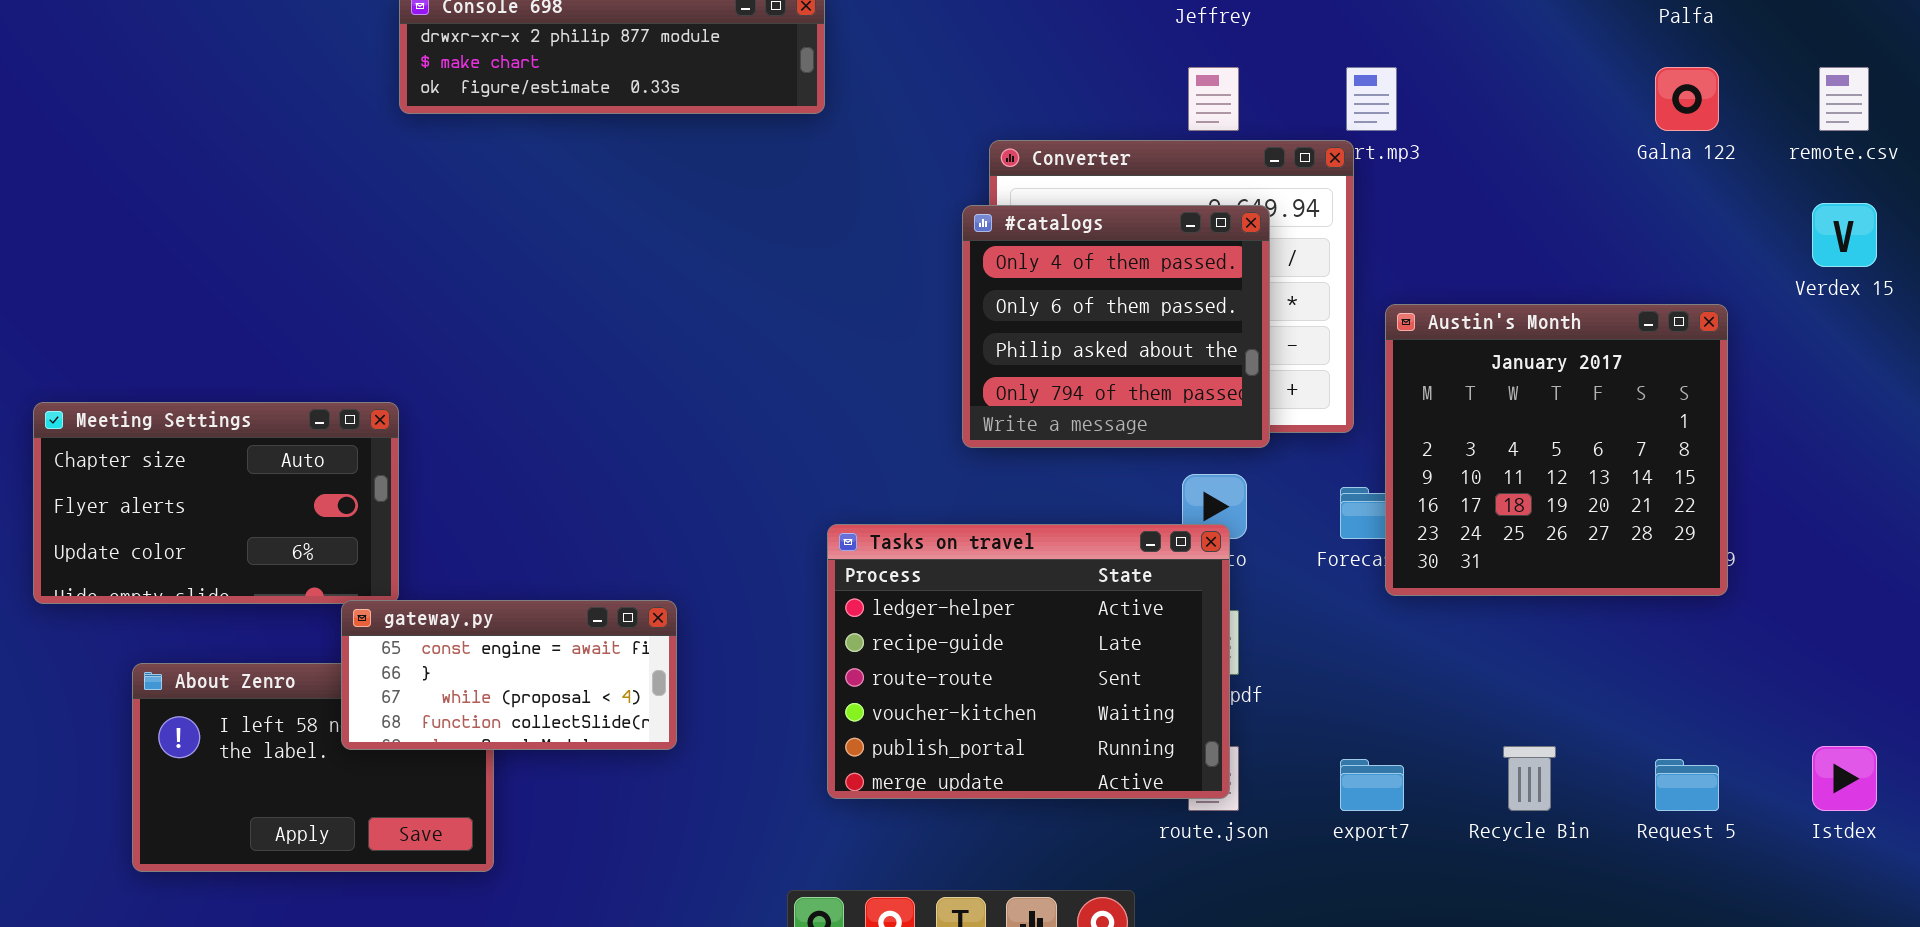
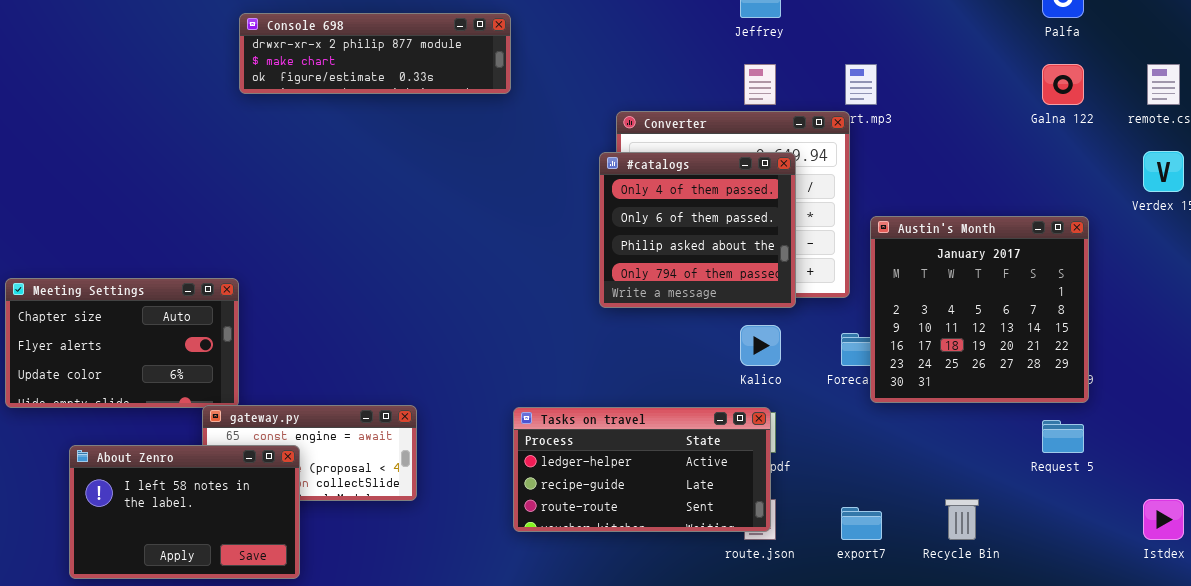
Tasks on travel: [827,524,1230,799] -> [513,407,771,532], resized
About Zenro: [132,663,494,872] -> [69,445,300,579], raised
Request 5: [1655,759,1719,811] -> [1042,420,1084,453], moved

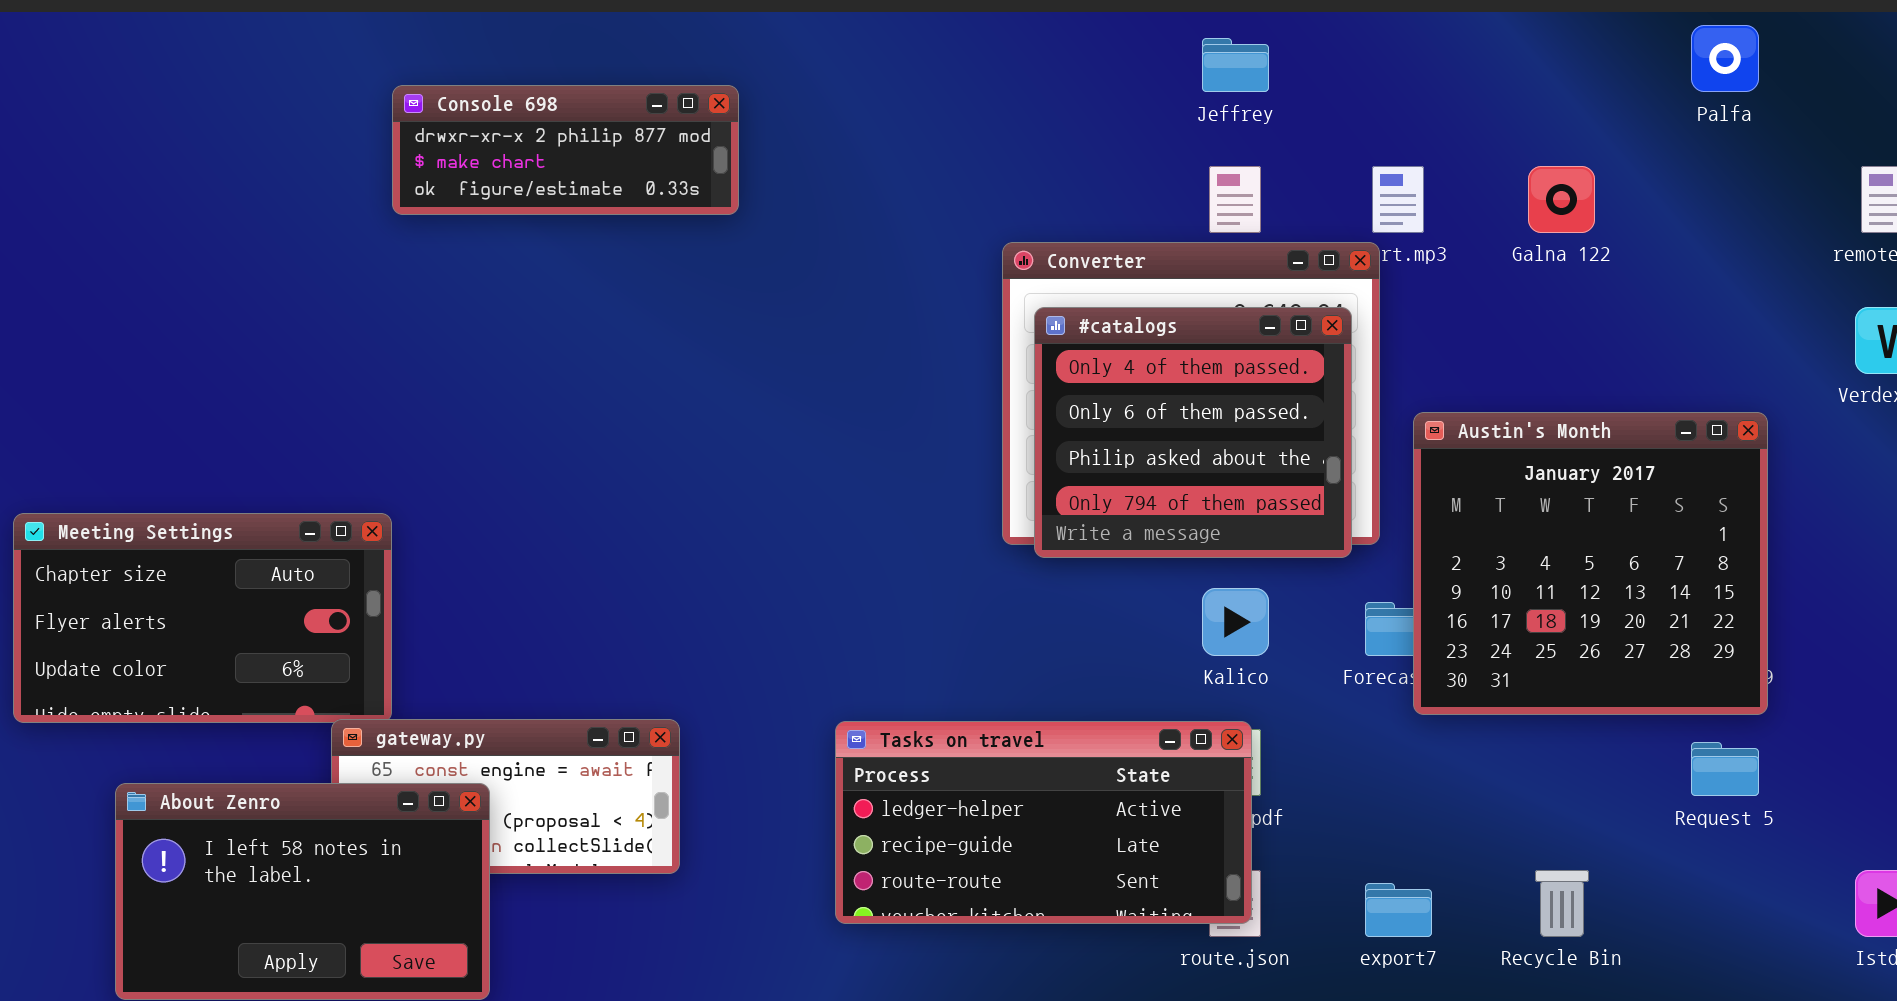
Console 698: [239,13,511,94] -> [392,85,739,215], resized
Galna 122: [1042,64,1084,105] -> [1528,166,1595,233], moved
#catalogs: [599,152,796,308] -> [1034,307,1352,558], moved

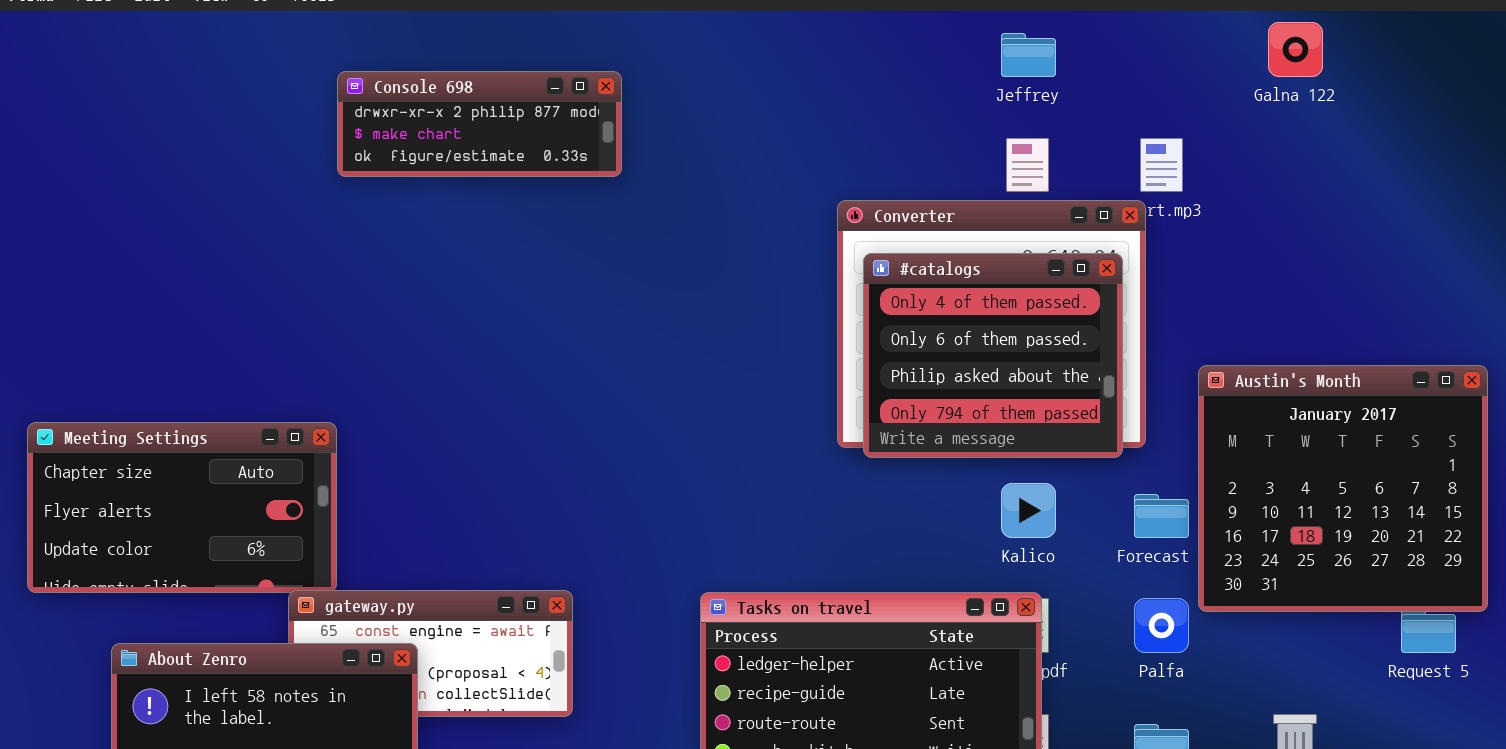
Palfa: [1691,25,1759,92] -> [1134,598,1189,653], moved
Galna 122: [1528,166,1595,233] -> [1268,22,1323,77], moved
Austin's Month: [1413,412,1768,715] -> [1198,365,1488,612], moved

